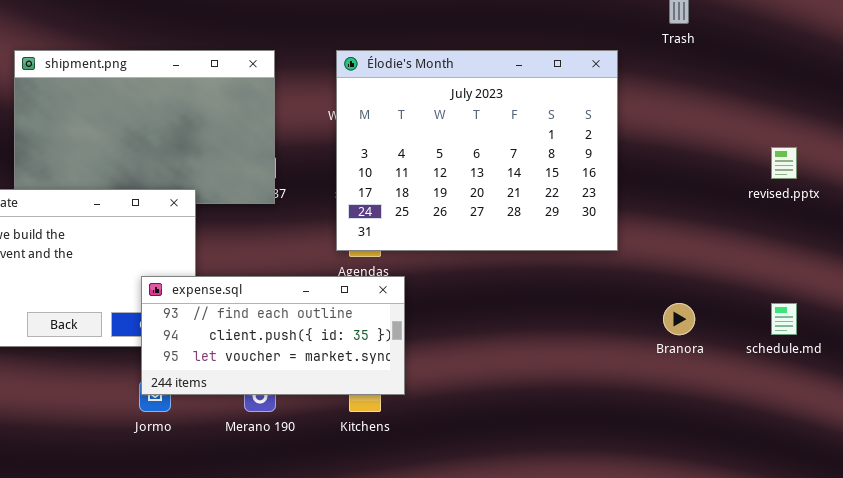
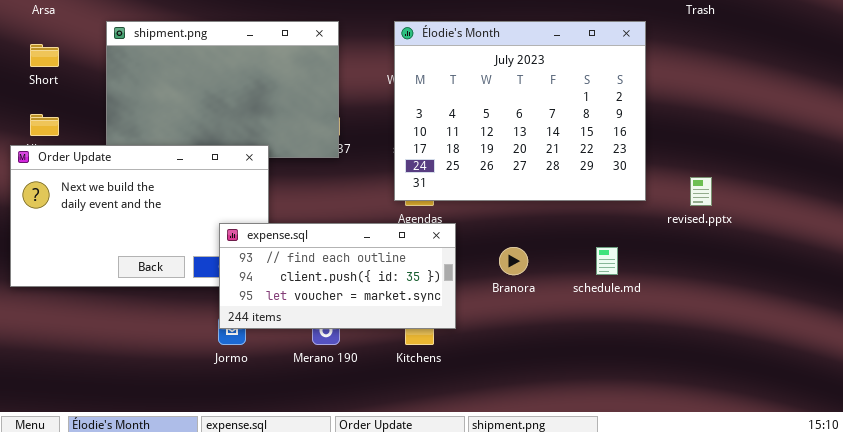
revised.pptx: [771,147,797,179] -> [690,177,712,206], moved
Branora: [663,303,695,335] -> [499,247,528,275], moved
schedule.md: [771,303,797,335] -> [596,247,618,275], moved

